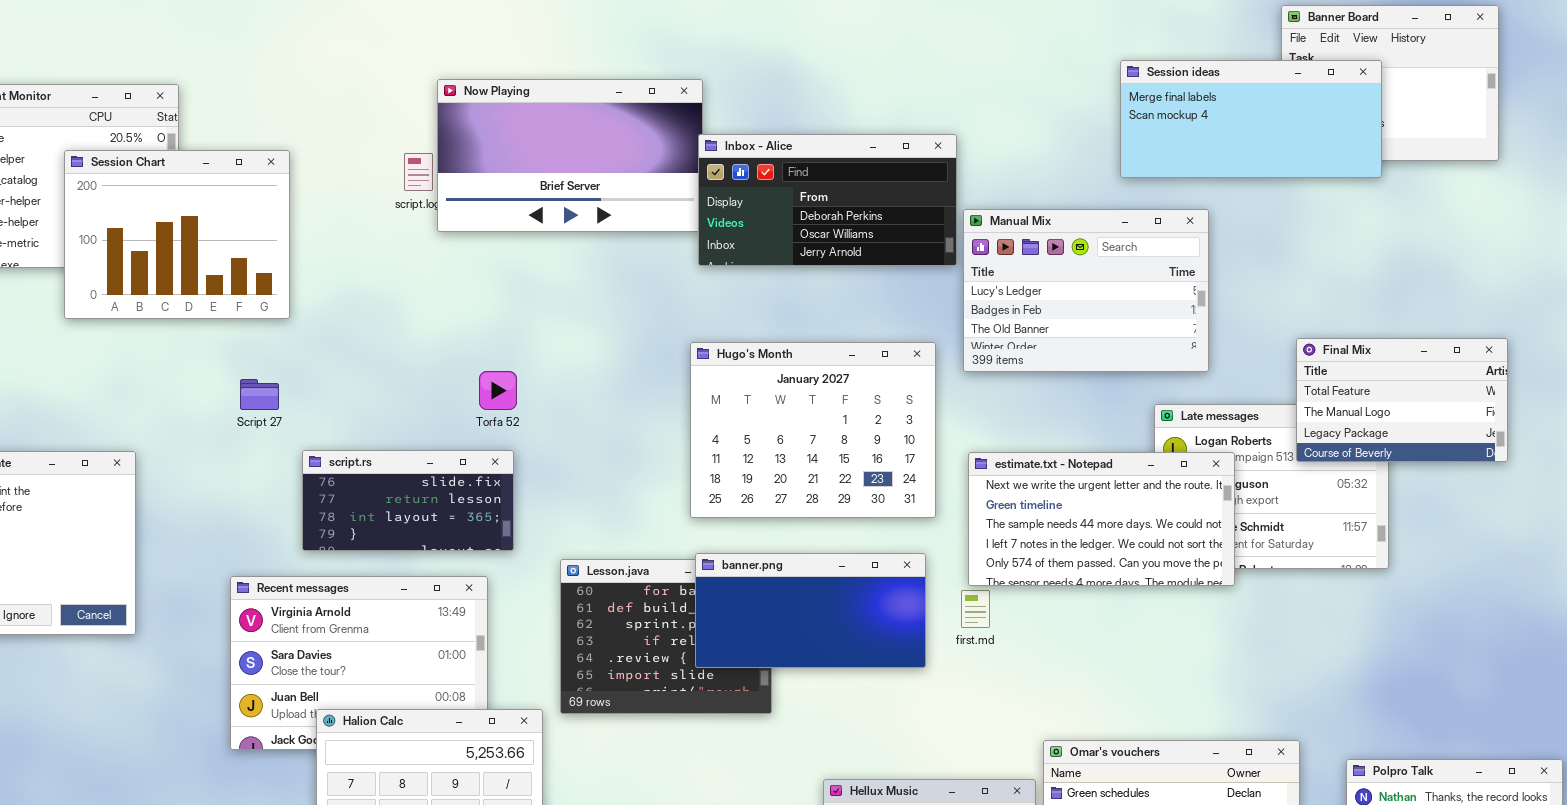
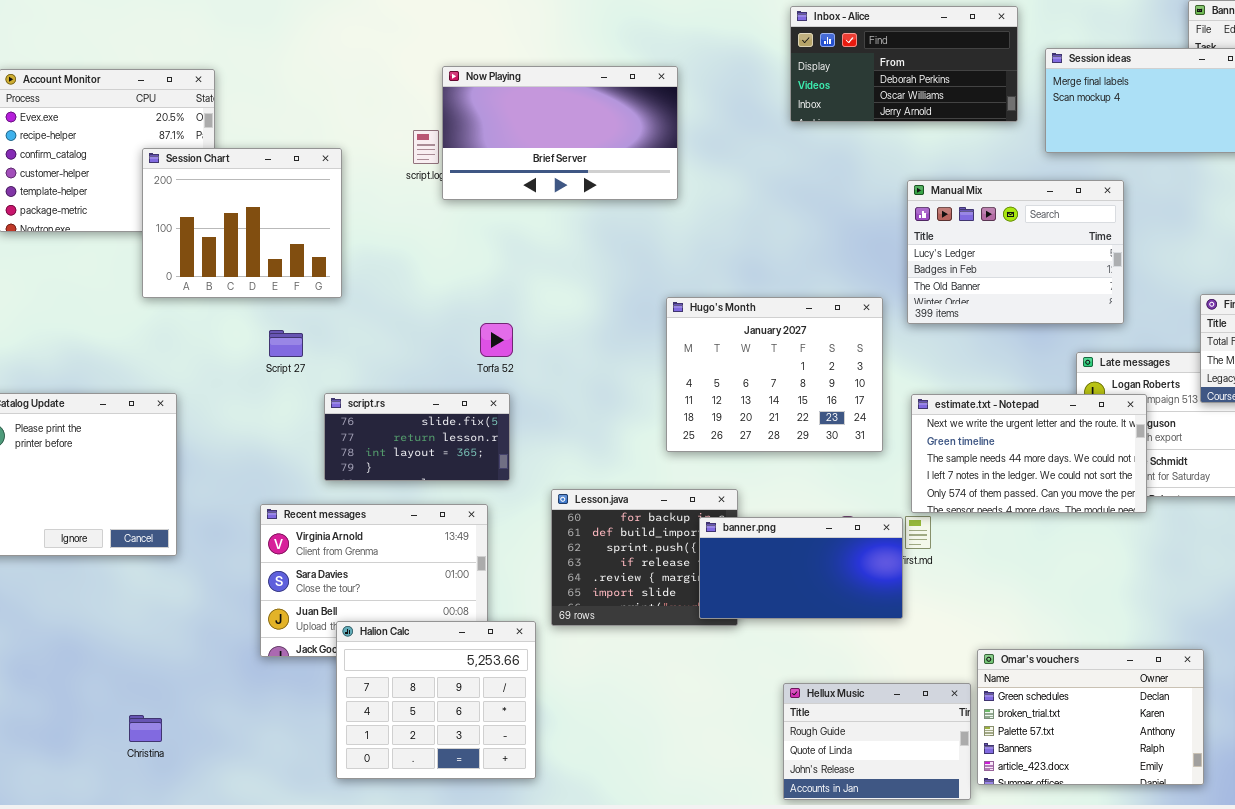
Inbox - Alice: [698,134,957,266] -> [790,6,1018,122], moved
Session Chart: [64,150,290,319] -> [142,148,342,298], moved
banner.png: [695,553,926,668] -> [699,517,903,619], moved

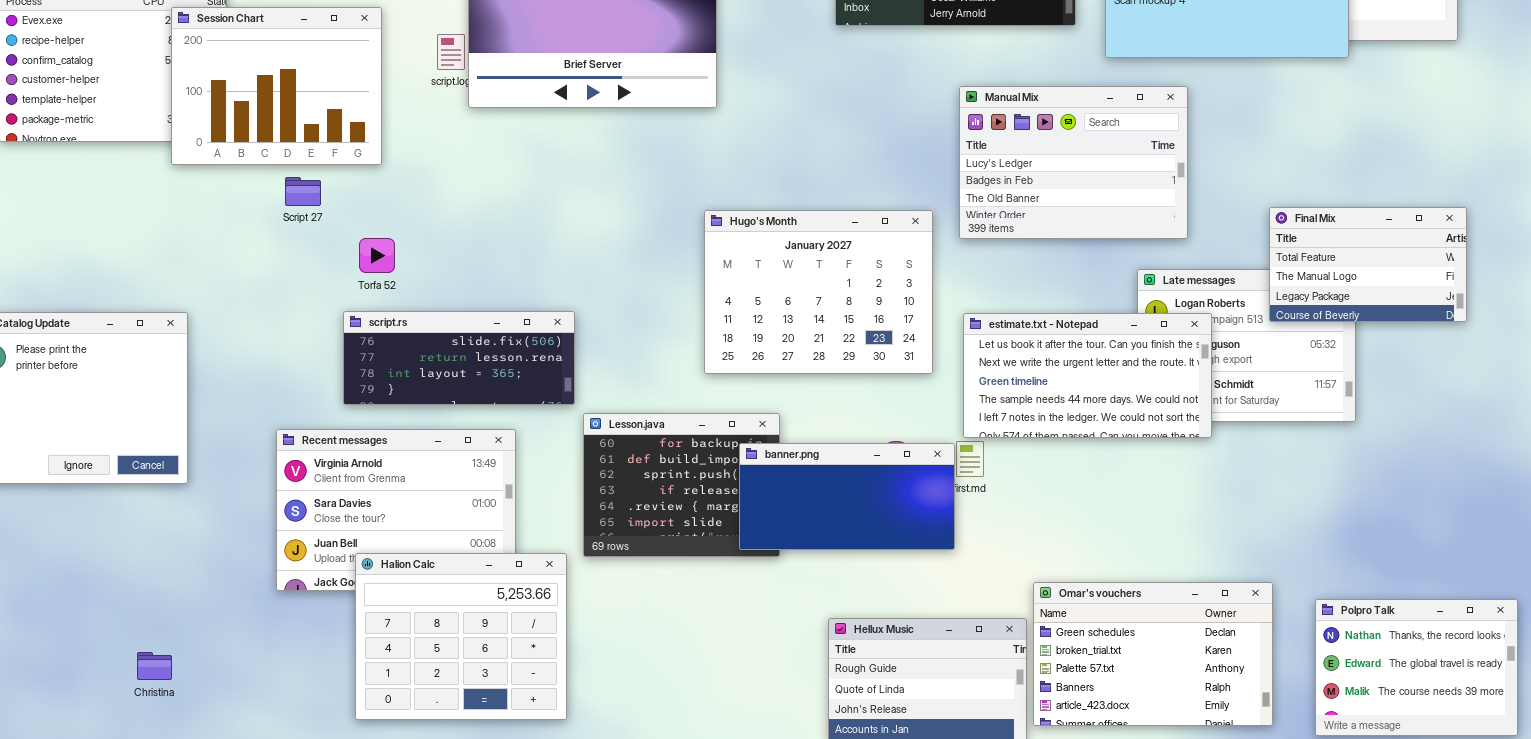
Session Chart: [142,148,342,298] -> [171,7,382,165], moved
Torfa 52: [480,323,513,357] -> [359,238,395,273], moved
Script 27: [269,330,303,357] -> [285,177,321,206], moved
script.rs: [324,393,510,481] -> [343,311,575,405], resized
estimate.txt - Notepad: [911,394,1147,513] -> [963,313,1212,438], scrolled up 1 row

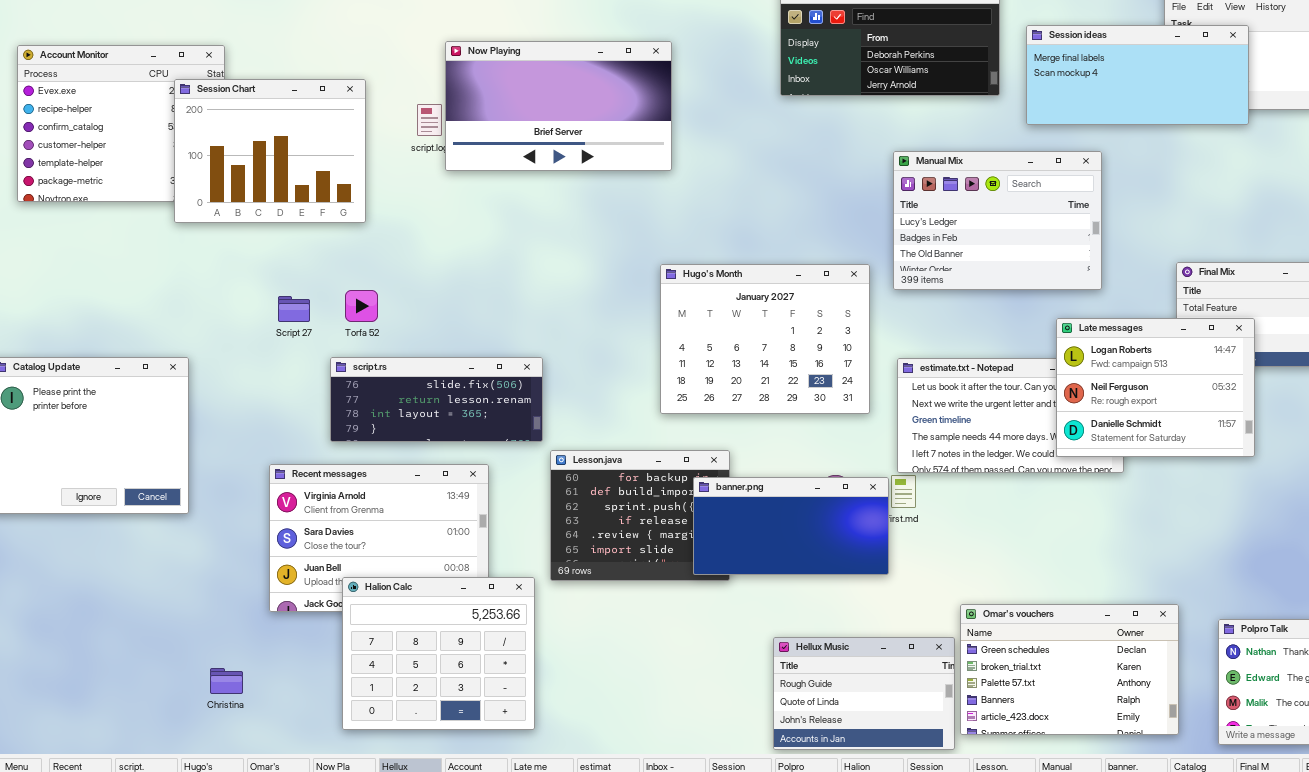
Script 27: [285,177,321,206] -> [278,296,310,322], moved
Late messages: [1137,269,1356,422] -> [1056,318,1255,457], raised
Christina: [137,652,172,680] -> [210,668,243,694], moved

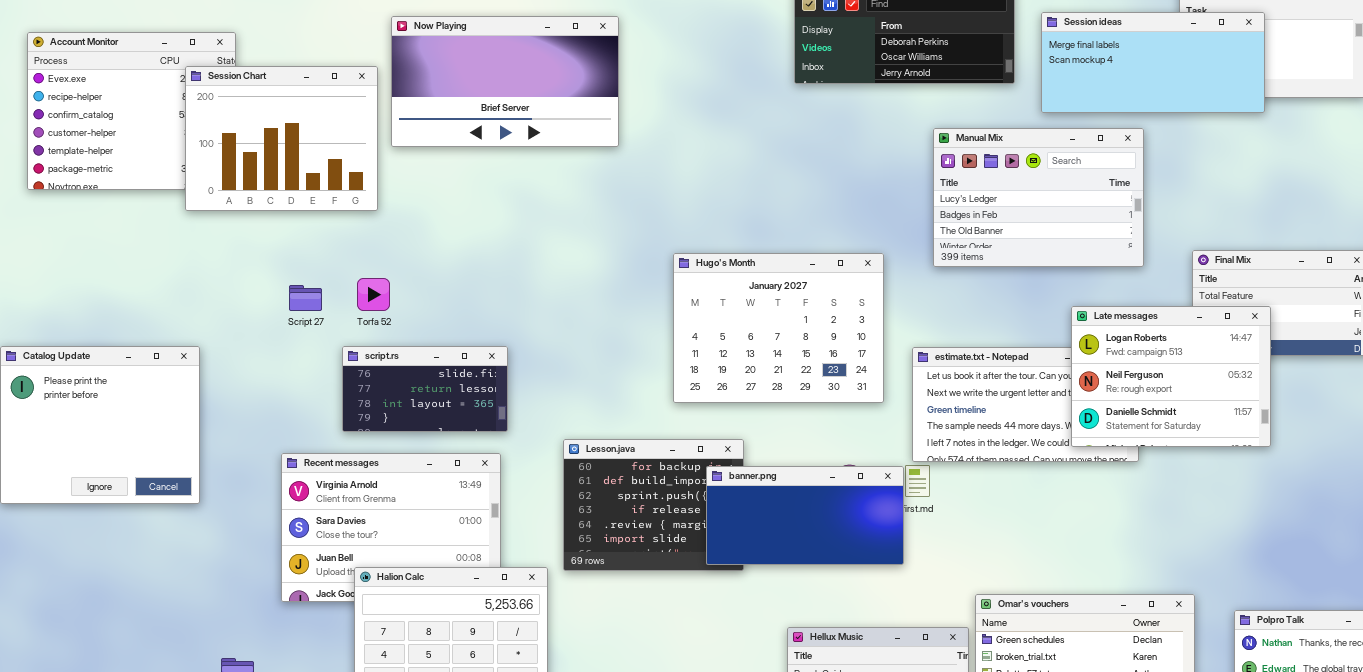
Now Playing: [445,41,672,171] -> [391,16,619,147], moved
Manual Mix: [893,151,1102,290] -> [933,128,1144,267], moved
script.rs: [330,357,543,442] -> [342,346,508,432], resized

